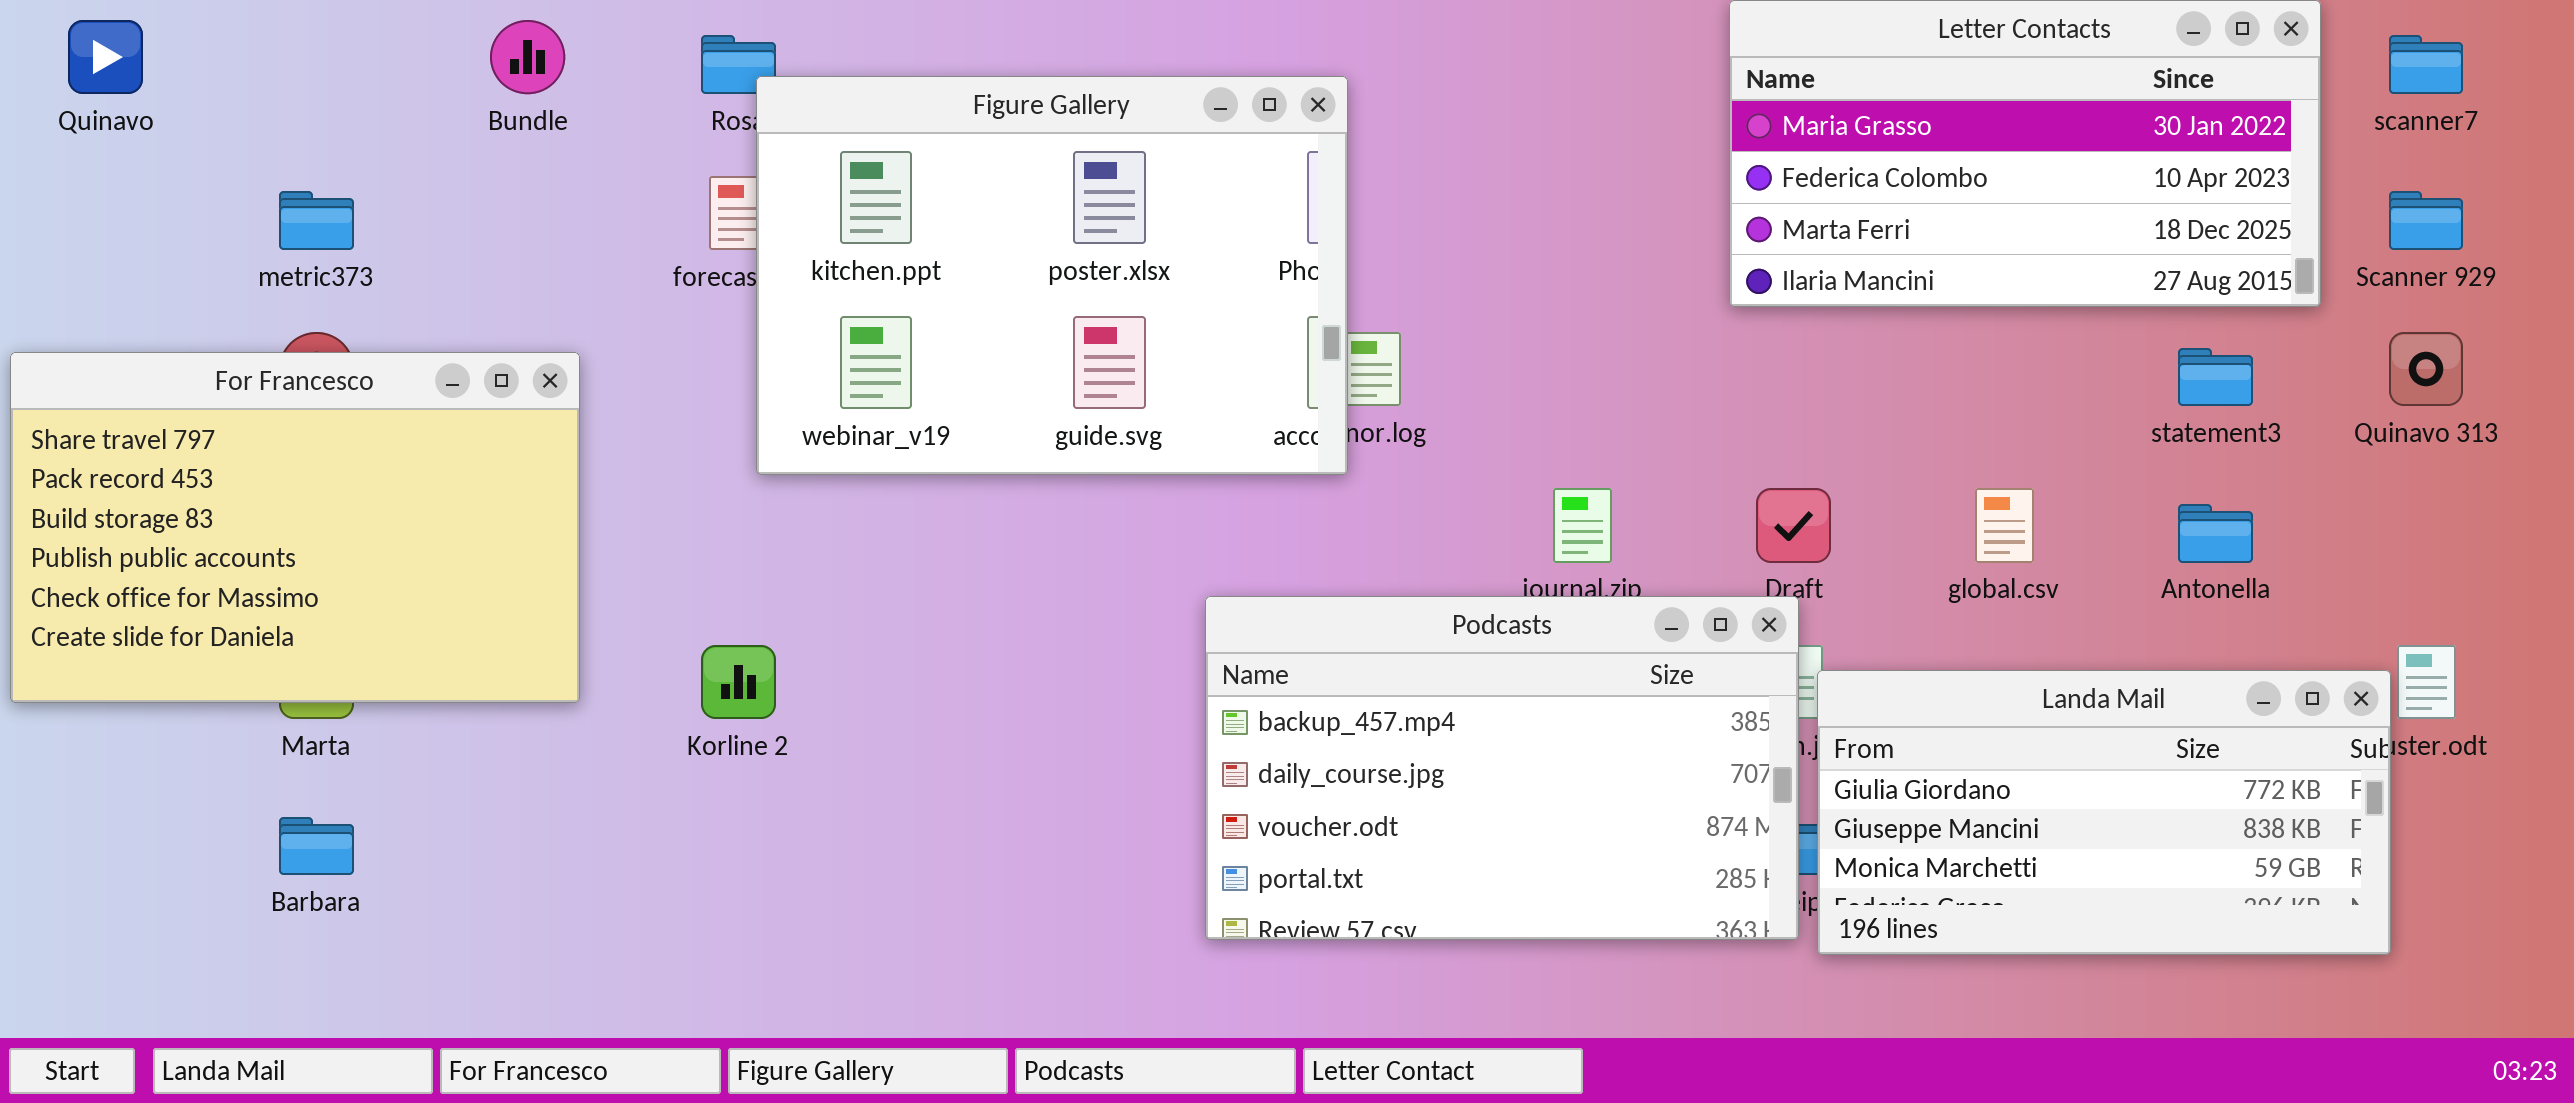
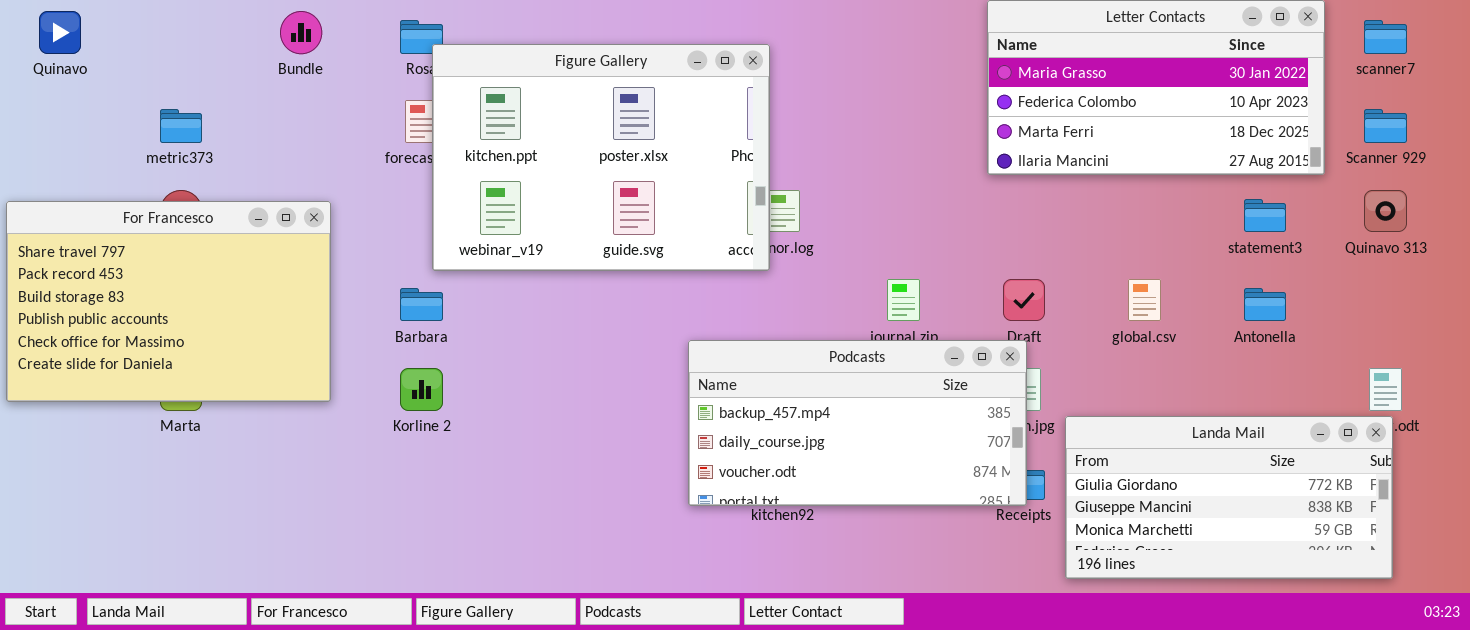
Podcasts: [1205,596,1799,940] -> [688,340,1027,506], resized
Landa Mail: [1817,670,2391,955] -> [1065,416,1393,579], moved
Barbara: [279,817,354,875] -> [400,288,443,321], moved

